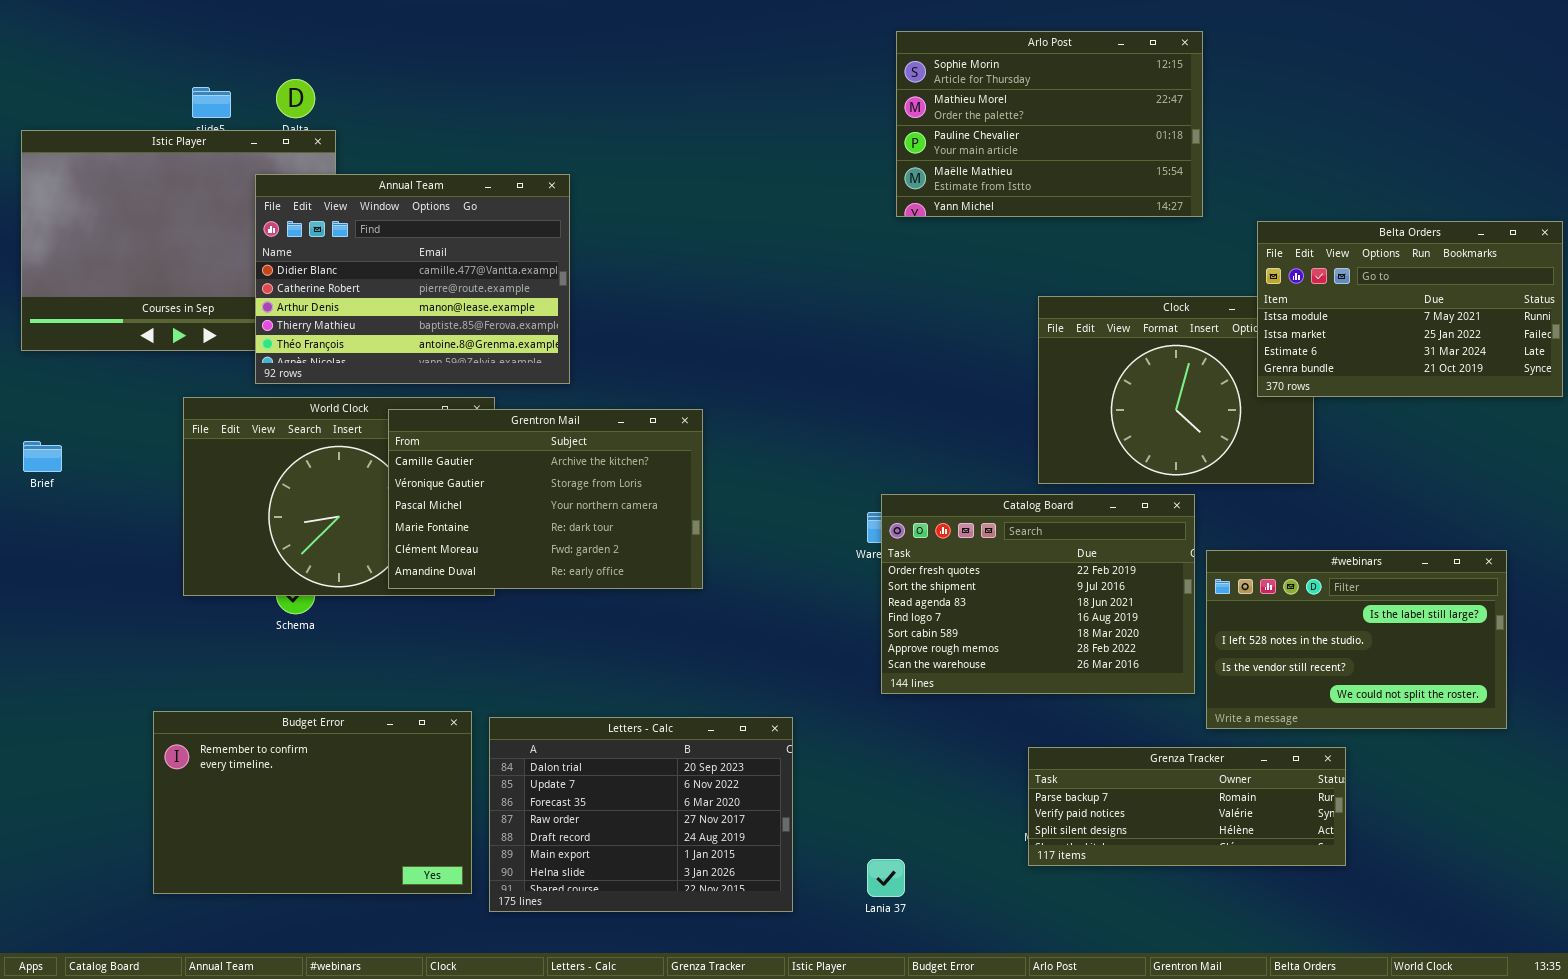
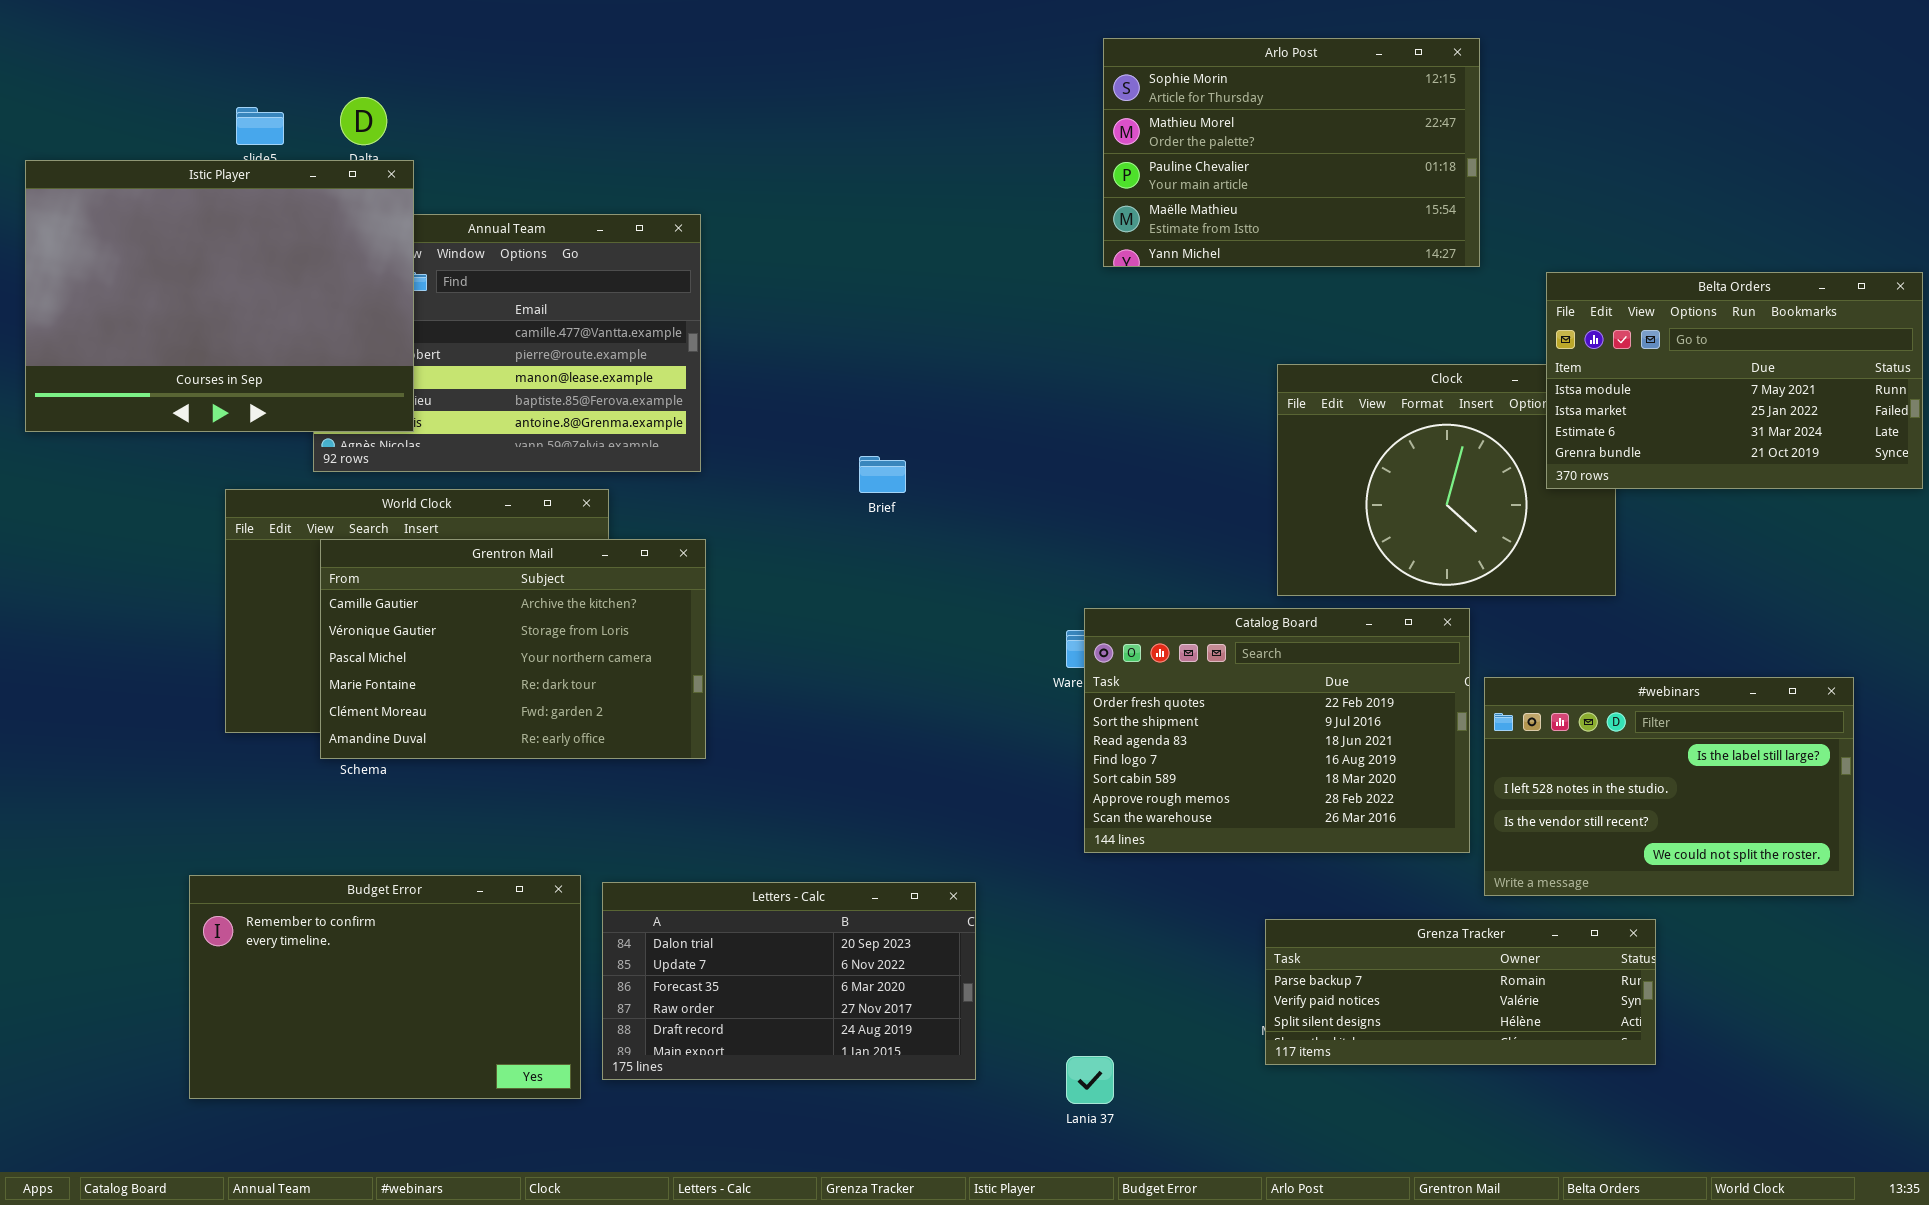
Istic Player: [21,130,336,351] -> [25,160,414,432], raised
Grentron Mail: [388,409,703,589] -> [320,539,706,759], moved
Brief: [23,441,62,472] -> [859,456,906,493], moved
Letters - Calc: [489,717,793,912] -> [602,882,976,1080], resized

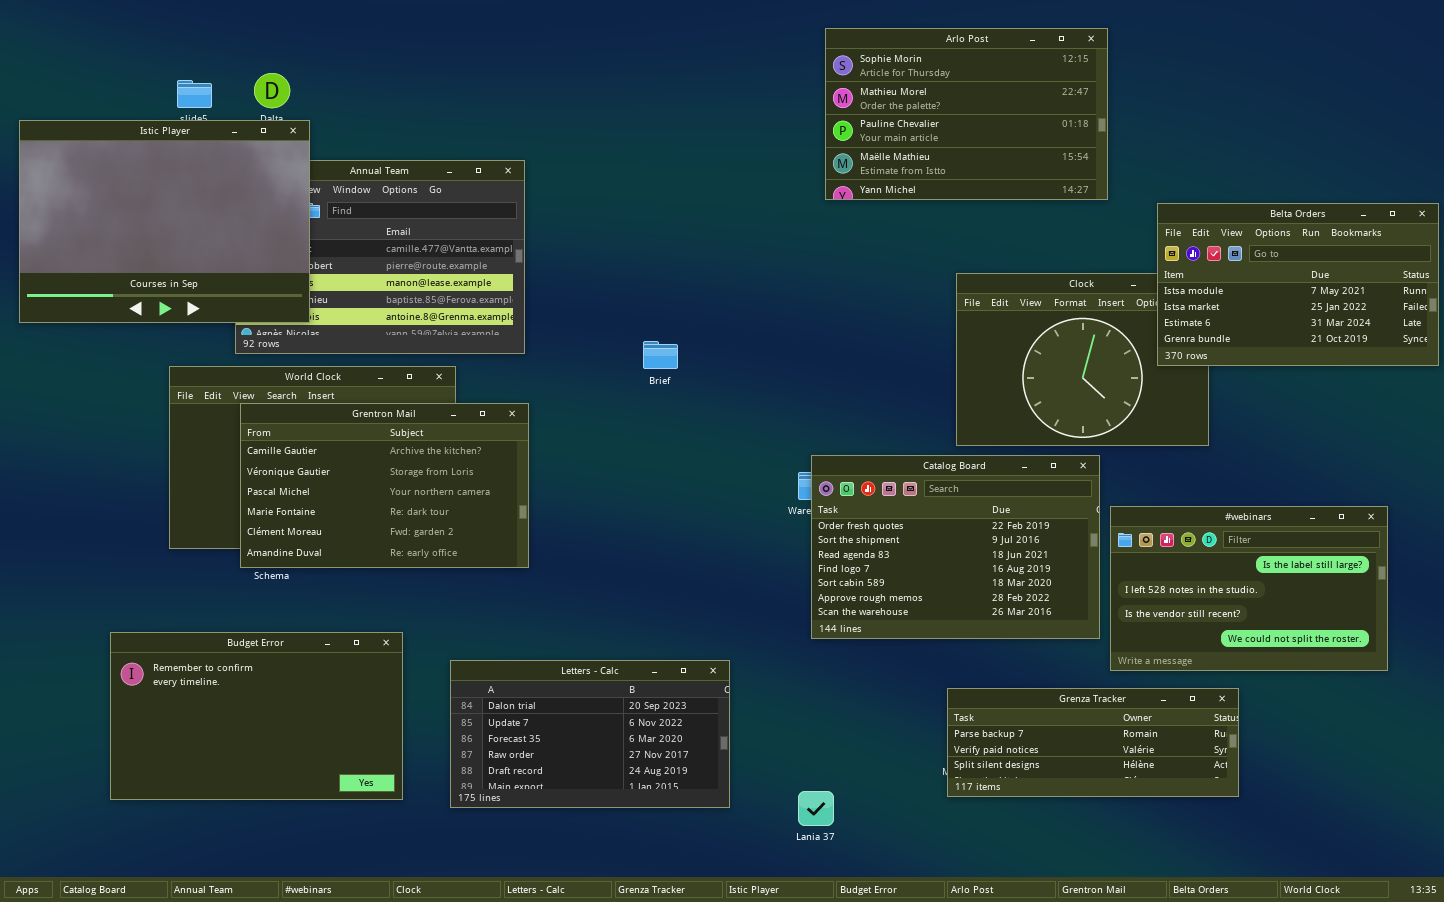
Budget Error: [189,875,581,1099] -> [110,632,403,800], moved

